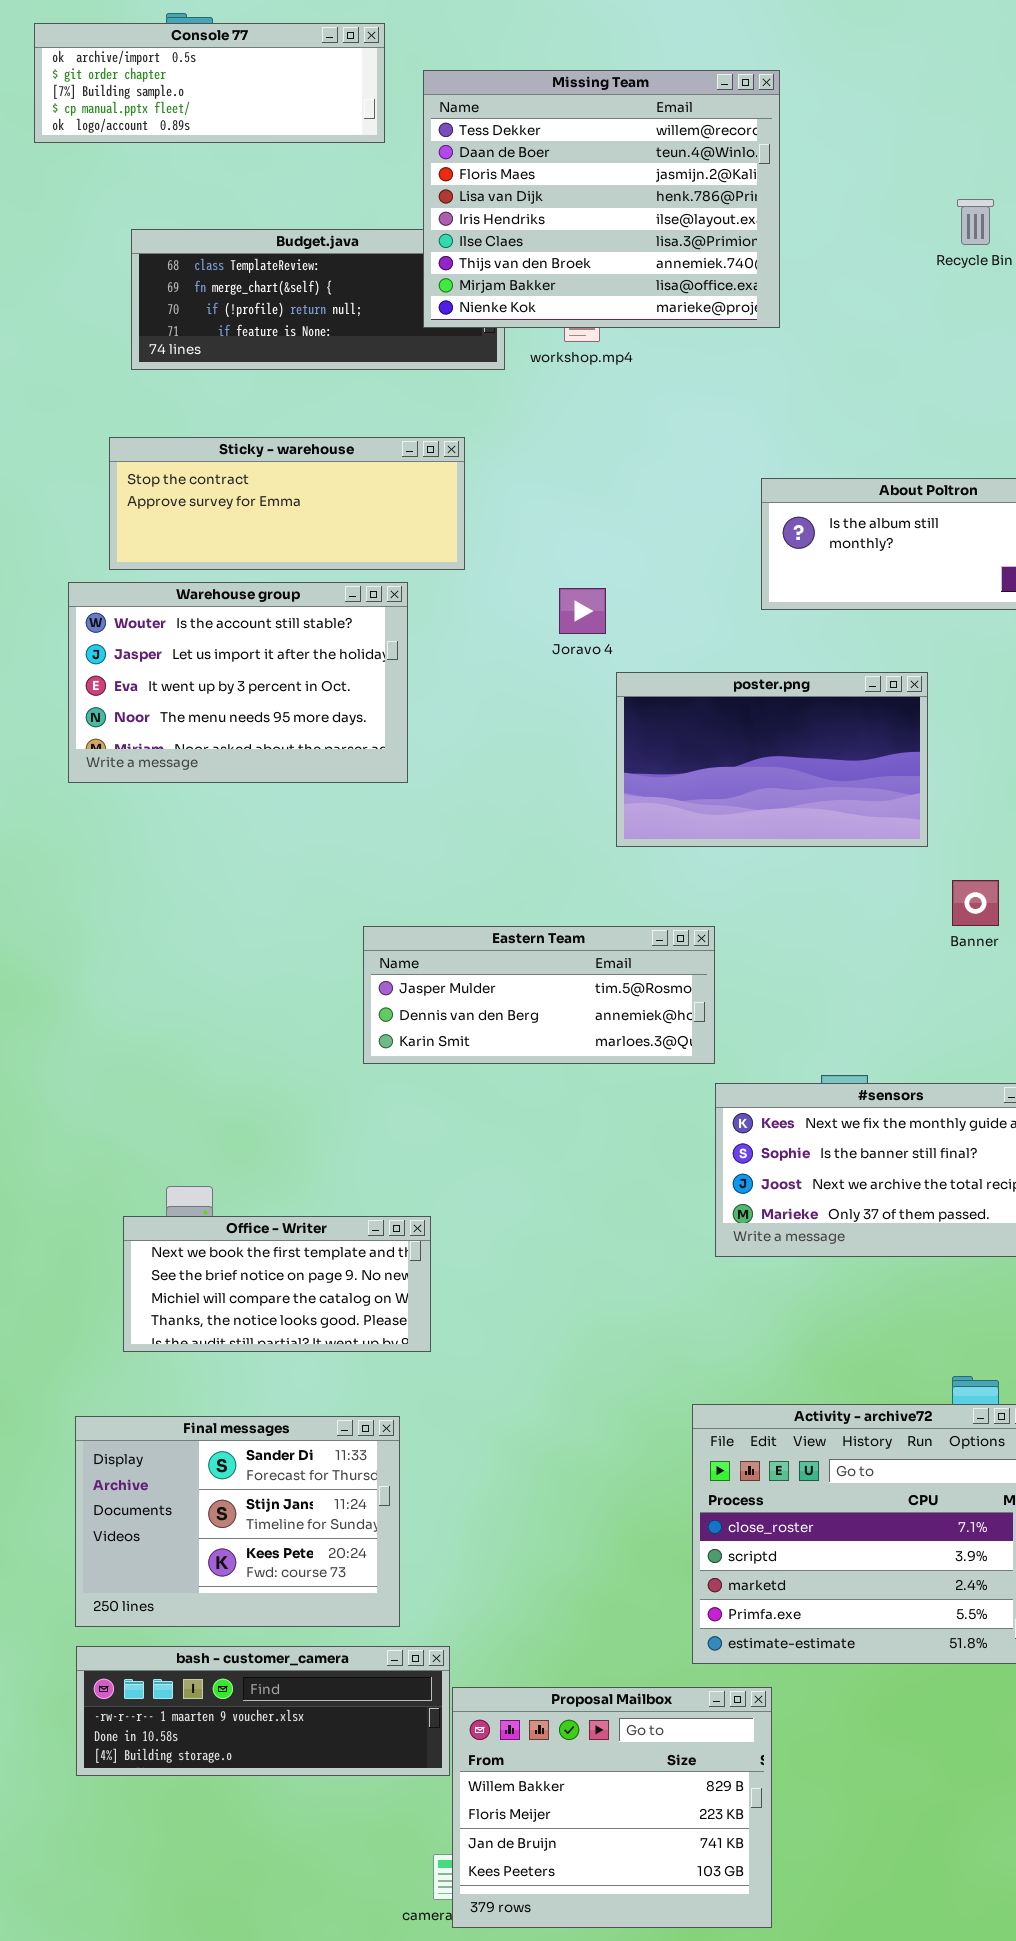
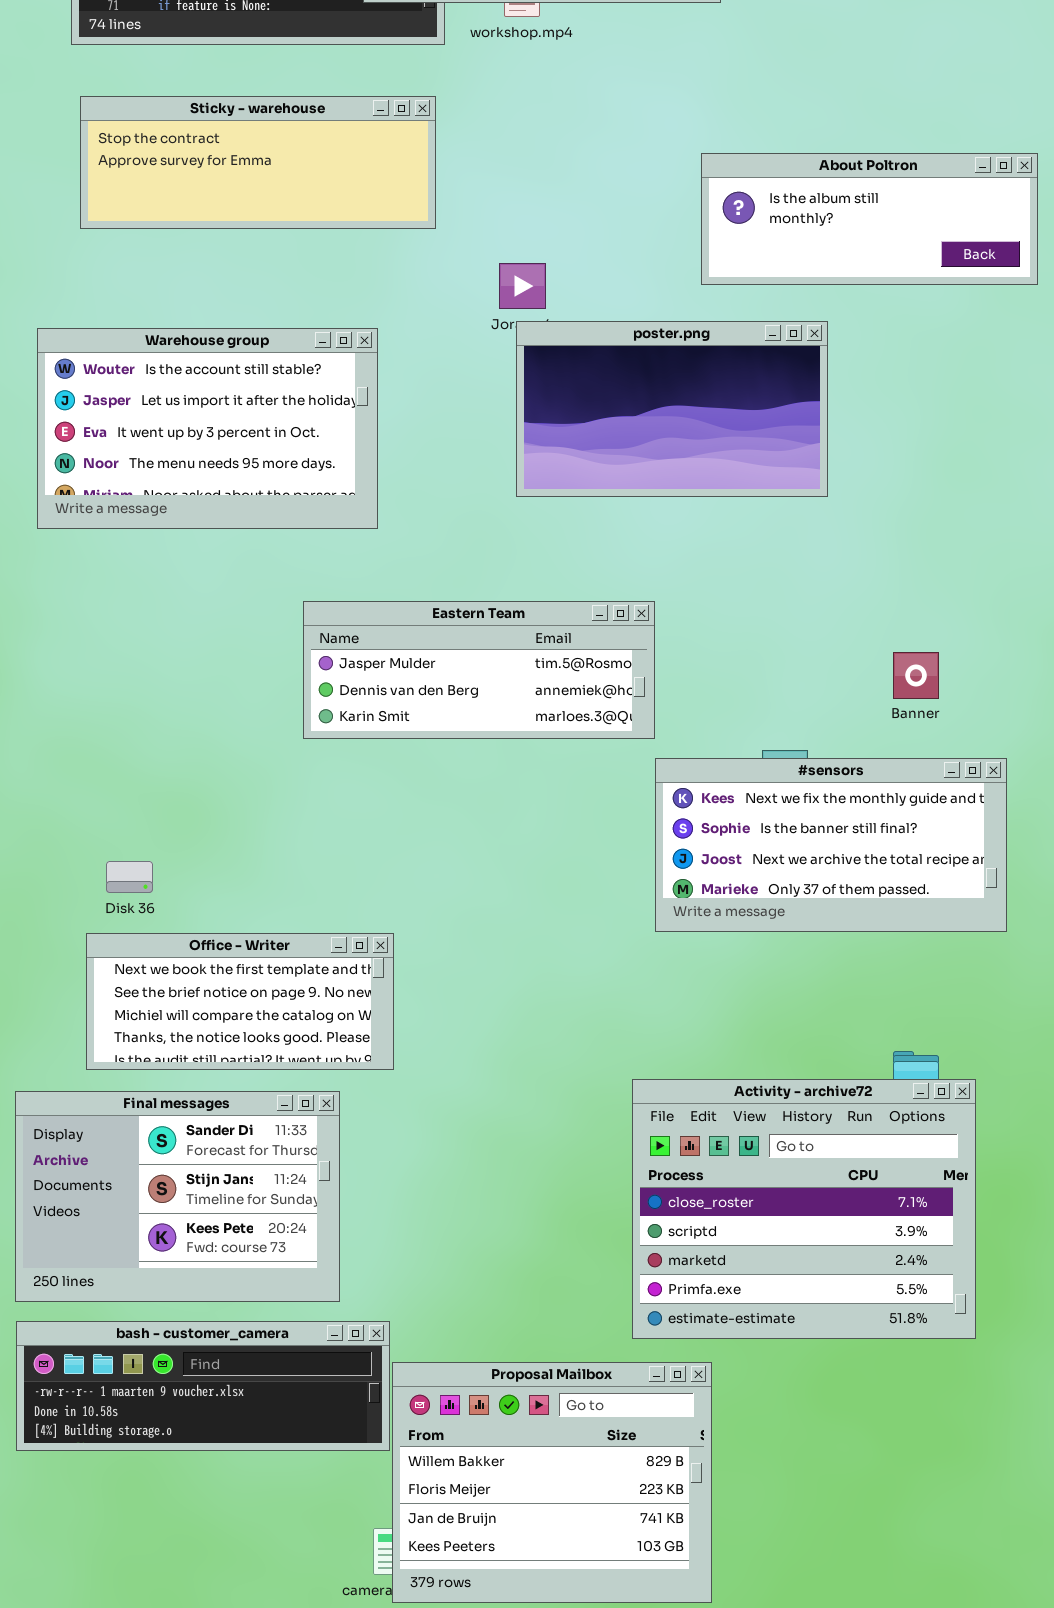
Sticky - warehouse: [109,437,465,570] -> [80,96,436,229], moved
Warehouse group: [68,582,408,783] -> [37,328,378,529], moved
poster.png: [616,672,928,847] -> [516,321,828,497], moved
Banner: [952,880,999,926] -> [893,652,939,699], moved
Office - Writer: [123,1216,431,1352] -> [86,933,394,1070], moved

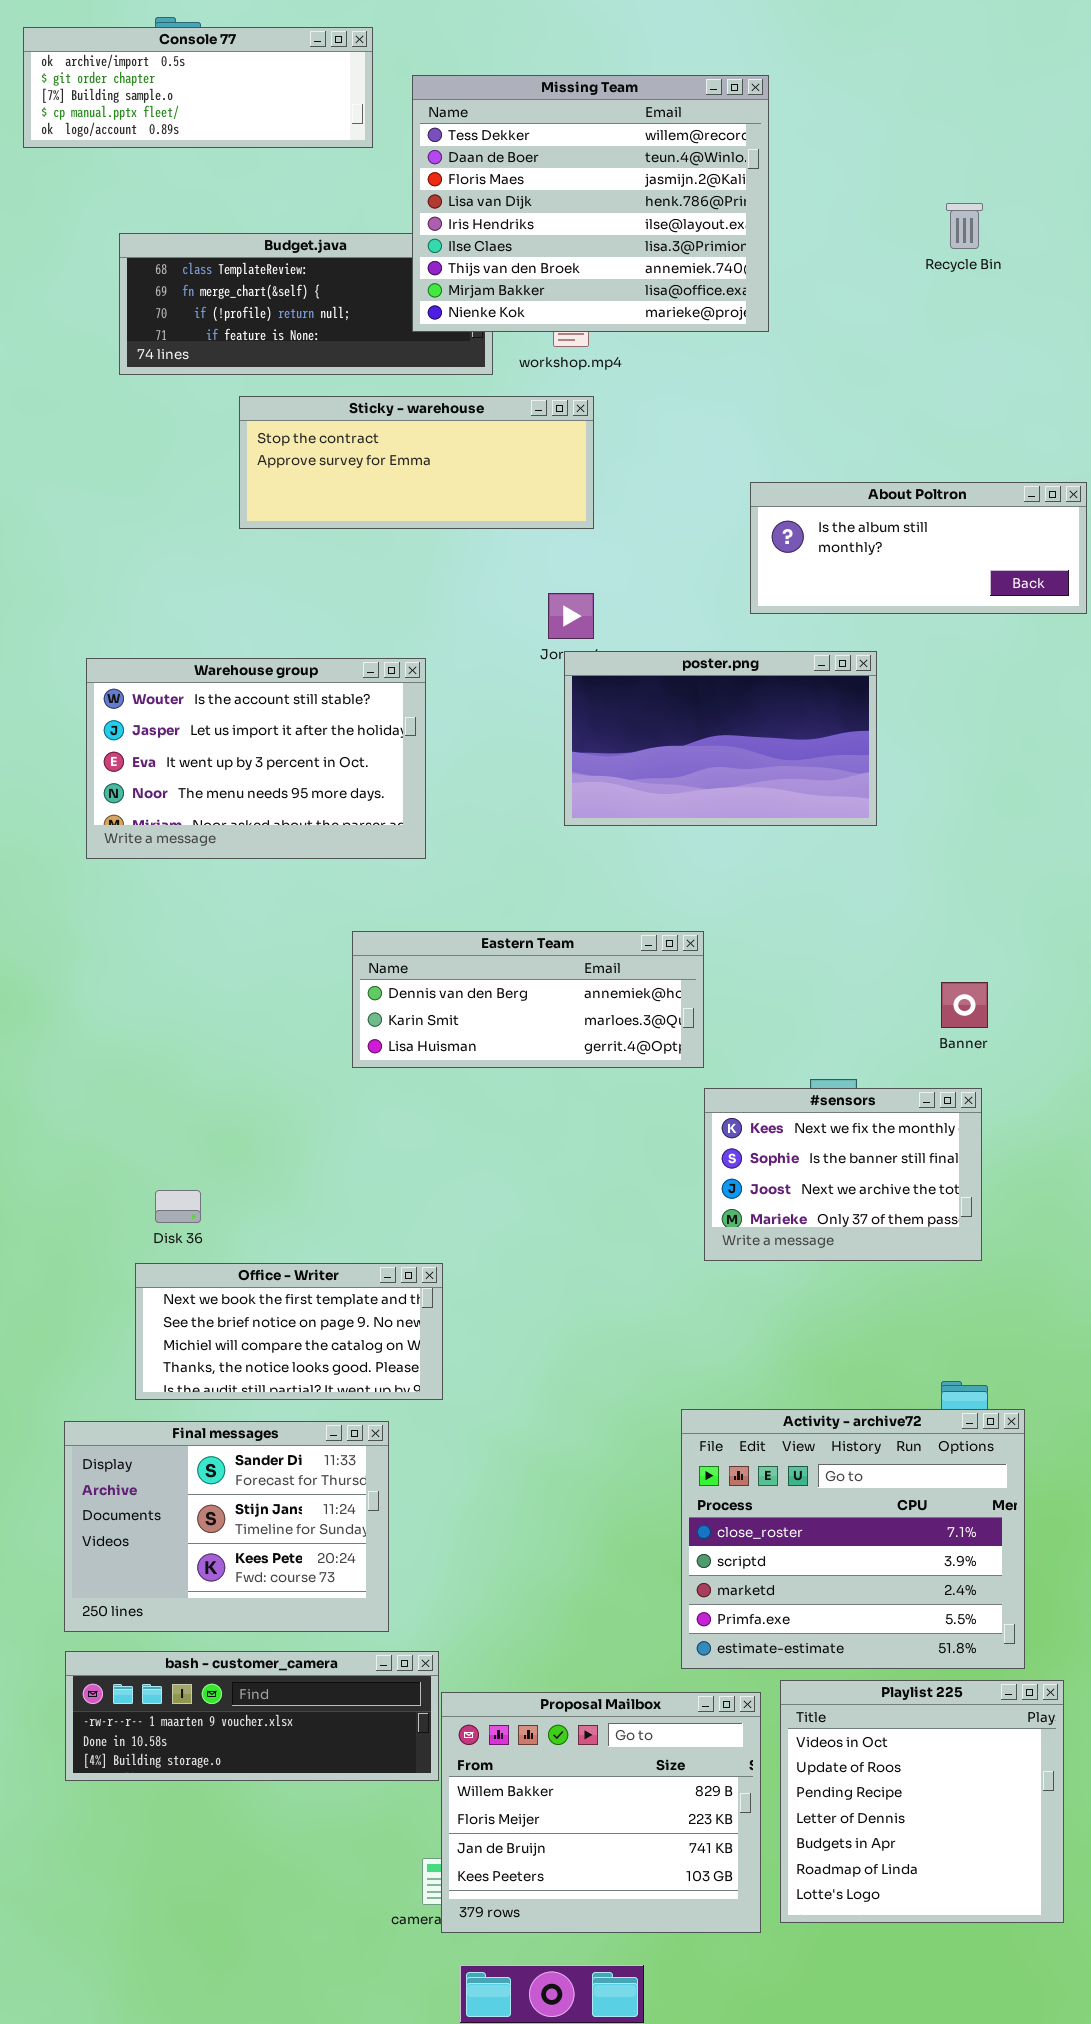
Sticky - warehouse: [80,96,436,229] -> [239,396,594,529], moved
Eastern Team: [303,601,655,739] -> [352,931,704,1068], scrolled down 1 row
#sensors: [655,758,1007,932] -> [704,1088,982,1261], resized
Playlist 225: none -> [780,1680,1064,1923], opened

